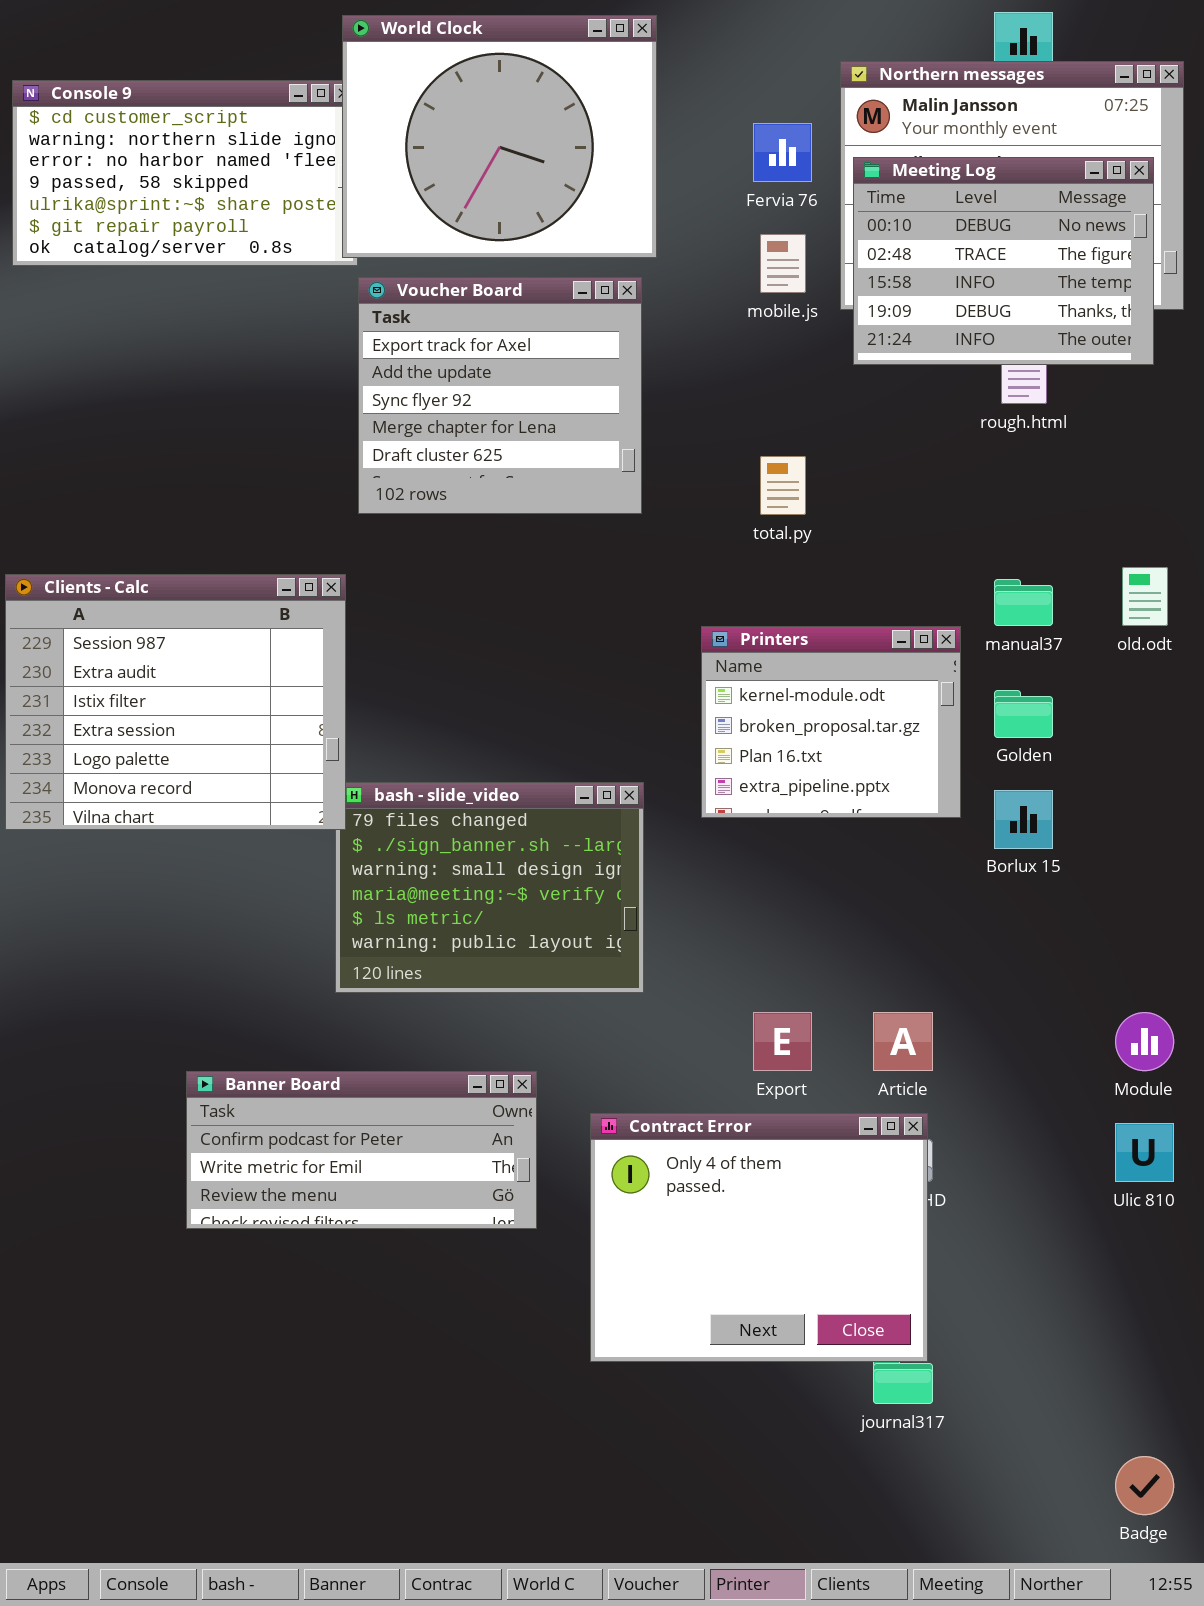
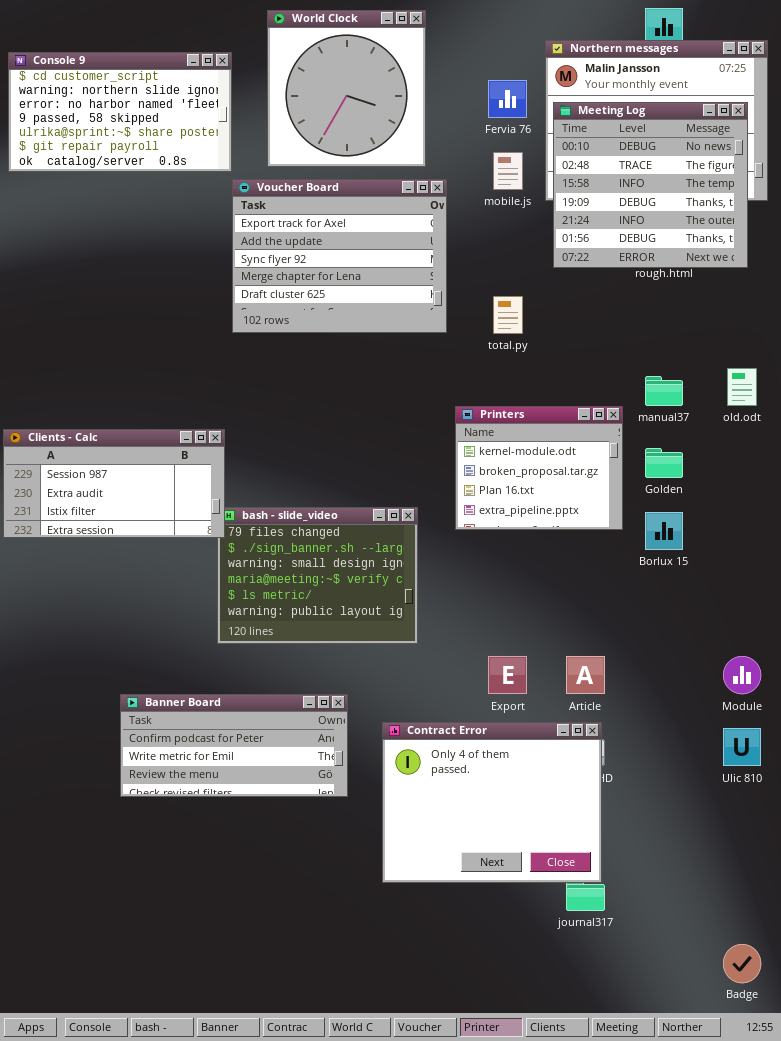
World Clock: [342,15,657,258] -> [267,10,426,167], resized
Meeting Log: [853,157,1154,365] -> [553,102,748,268], resized
Voucher Board: [358,277,642,514] -> [232,179,447,333], resized
Clients - Calc: [5,574,346,830] -> [3,429,225,538], resized

